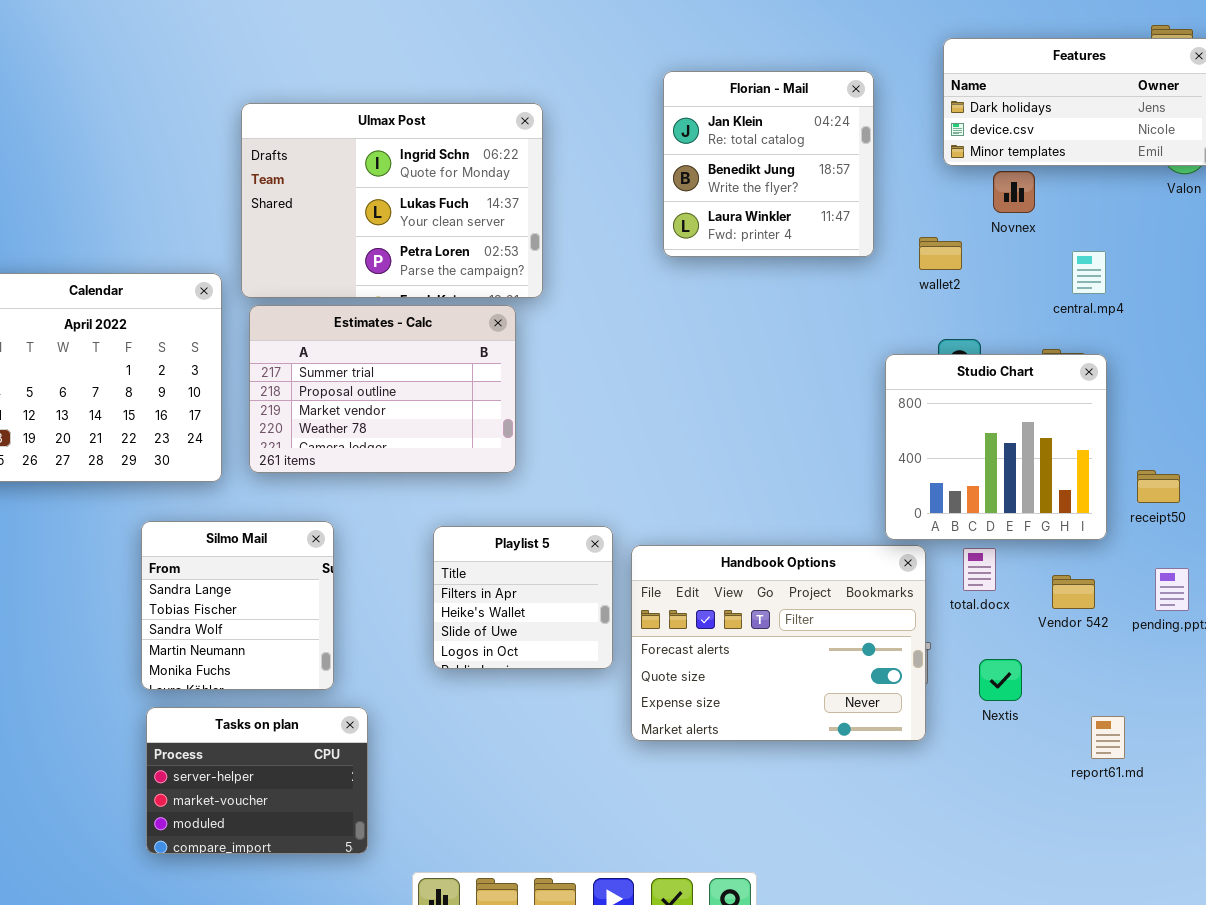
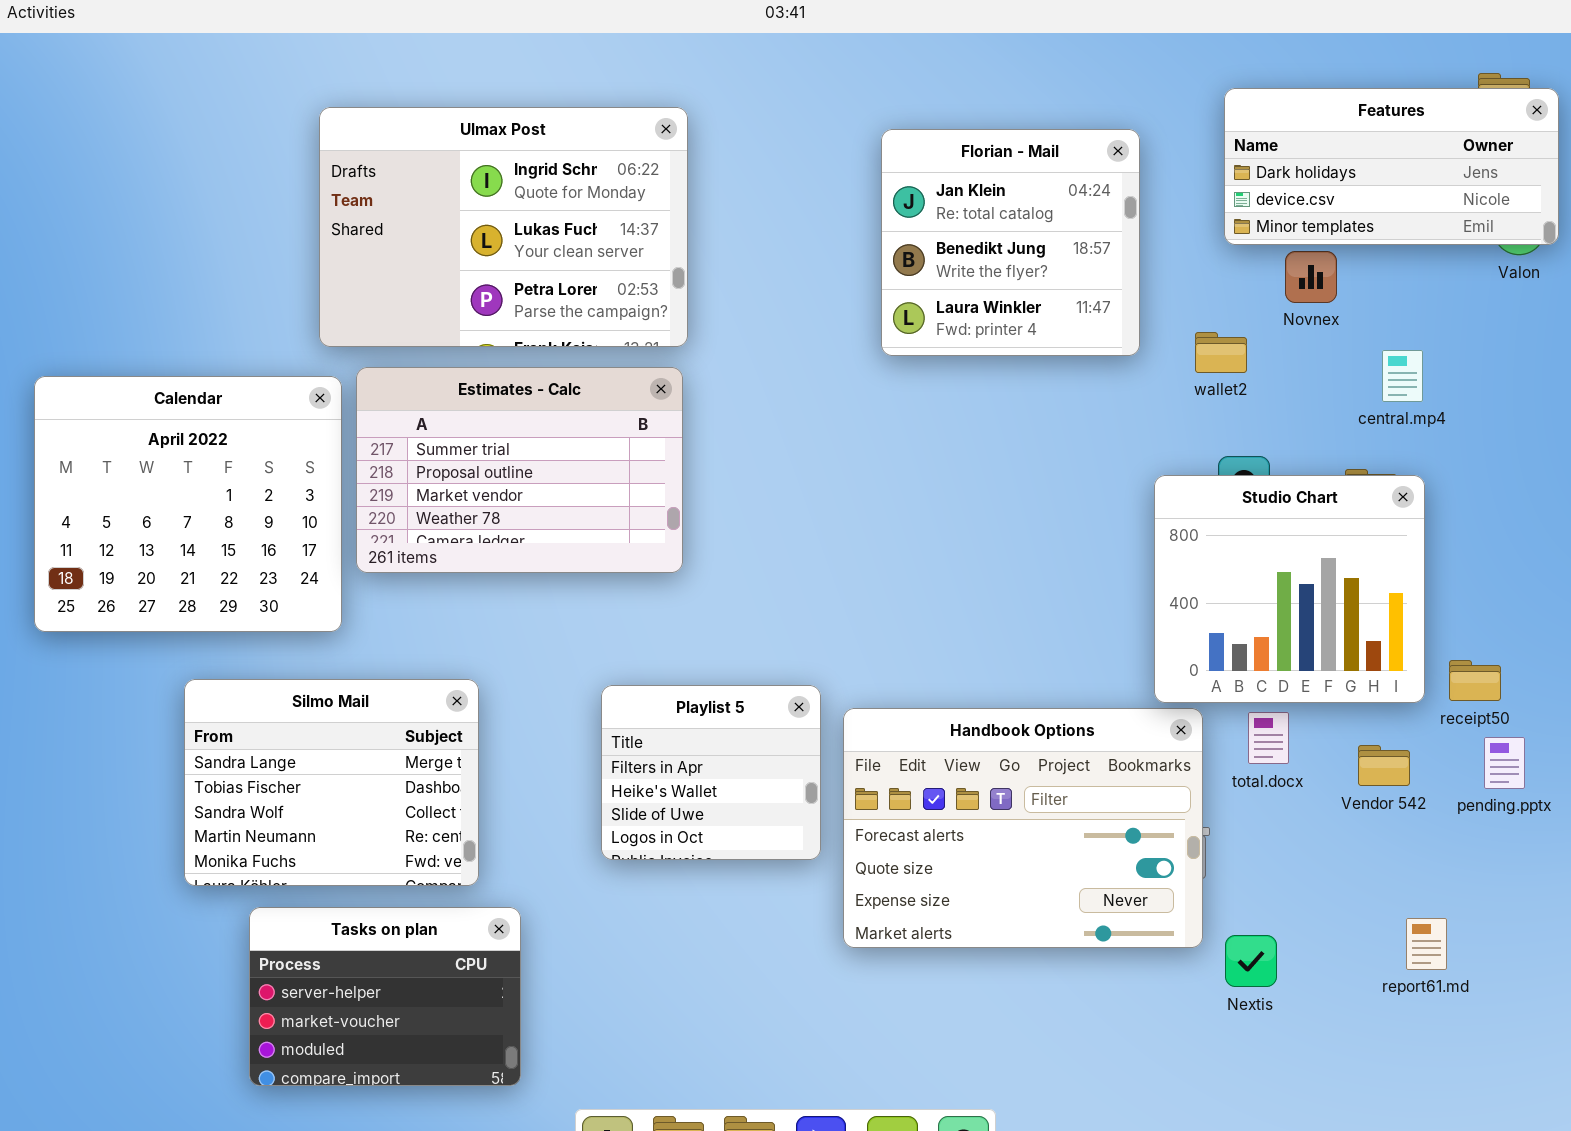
Ulmax Post: [241,103,543,298] -> [319,107,688,347], moved
Estimates - Calc: [249,305,516,473] -> [356,367,683,573], moved
receipt50: [1137,470,1180,503] -> [1449,660,1501,701], moved
Silmo Mail: [141,521,334,690] -> [184,679,479,886], resized
Nextis: [979,659,1022,701] -> [1225,935,1277,987], moved

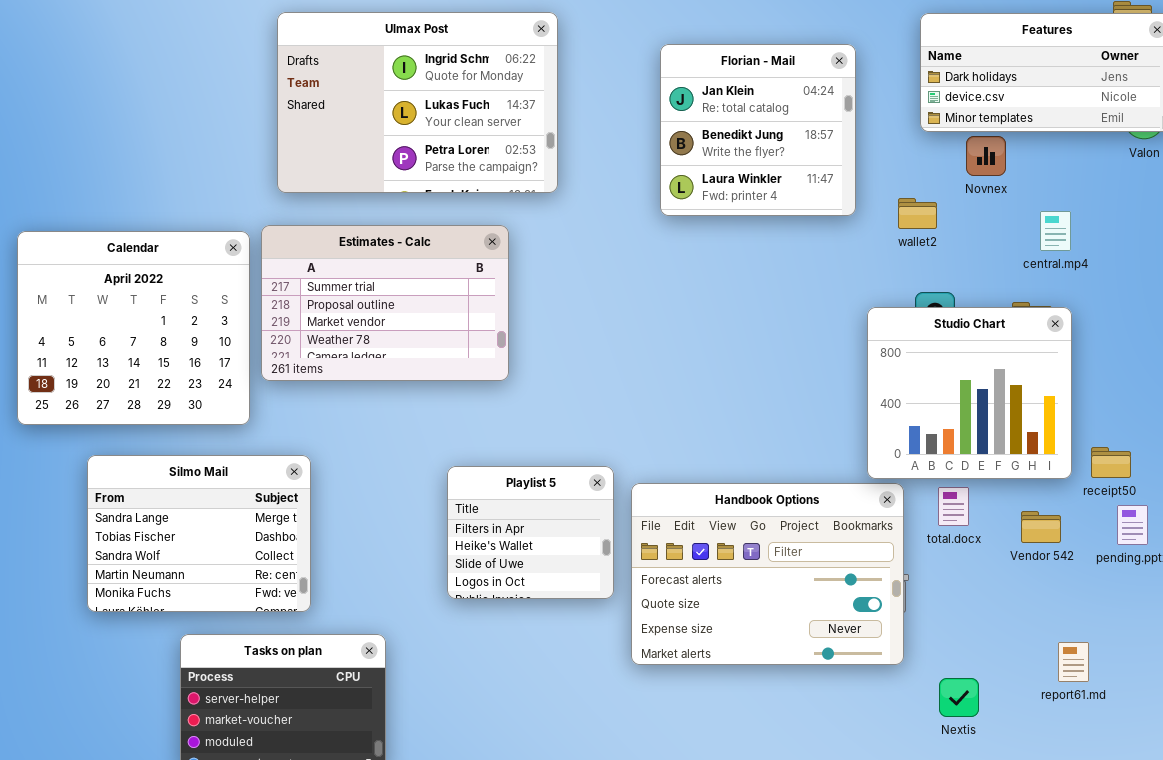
Ulmax Post: [319,107,688,347] -> [277,12,558,193], moved
Silmo Mail: [184,679,479,886] -> [87,455,311,612], moved
Nextis: [1225,935,1277,987] -> [939,678,979,717], moved

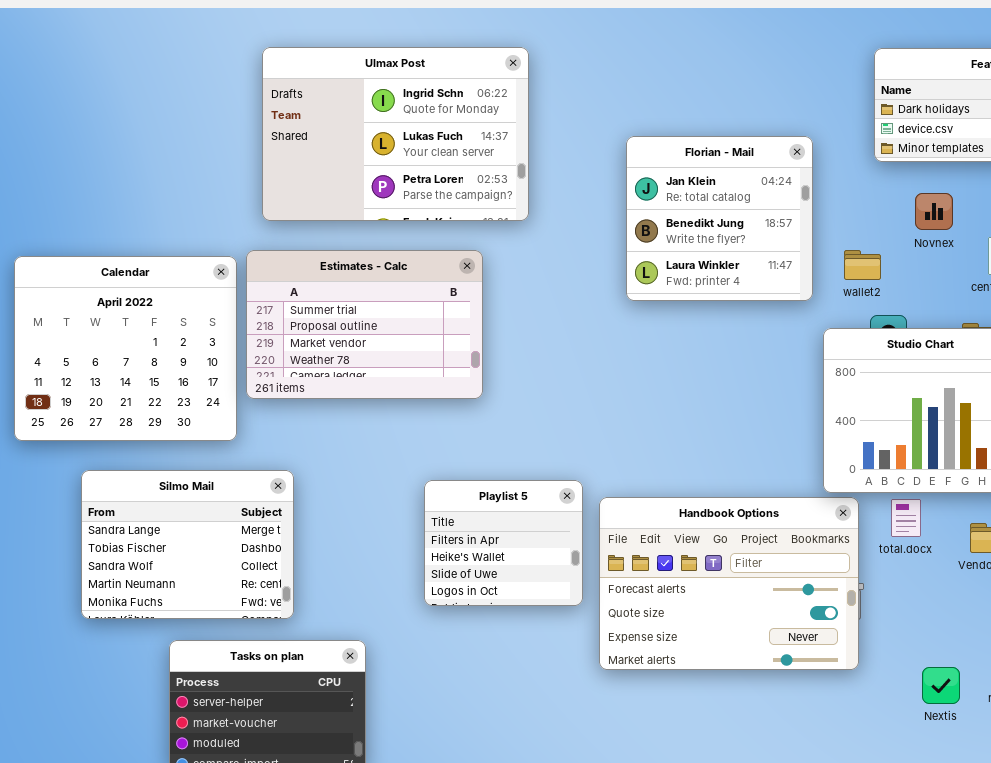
Florian - Mail: [660,44,856,216] -> [626,136,813,301], moved
Novnex: [966,136,1006,176] -> [915,193,953,230], moved
wallet2: [898,198,937,229] -> [844,250,881,280], moved
Nextis: [939,678,979,717] -> [922,667,960,704], moved

